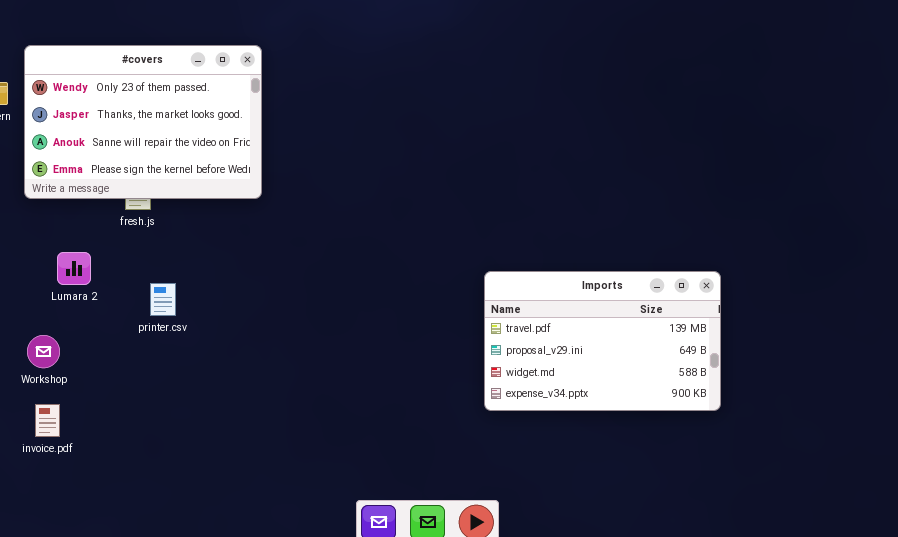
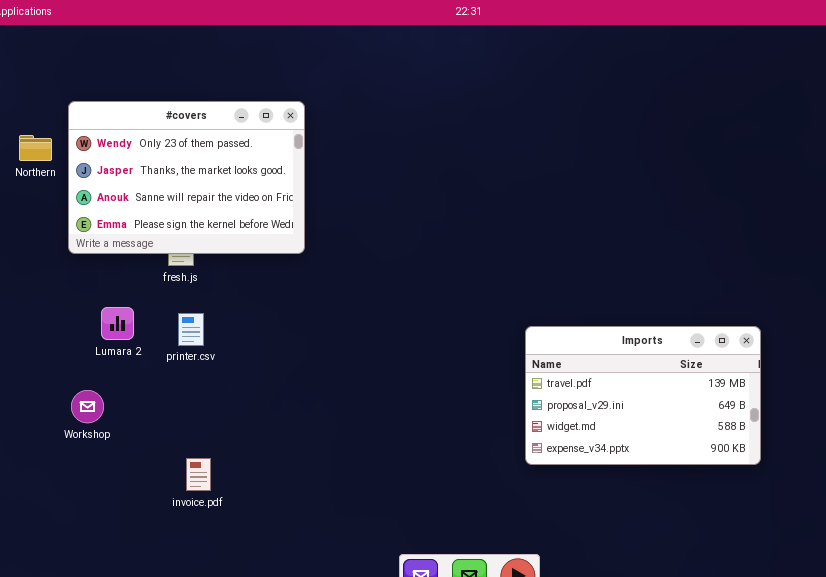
printer.csv: [150,283,176,316] -> [178,313,204,346], moved
invoice.pdf: [35,404,60,437] -> [186,458,211,491], moved

